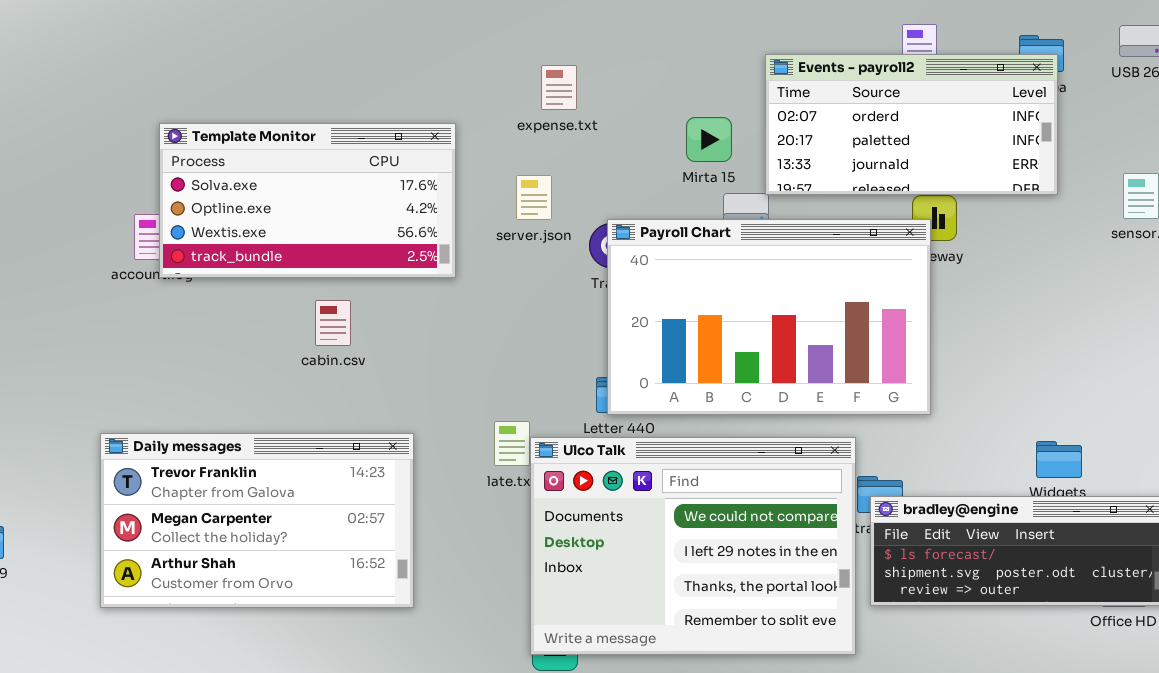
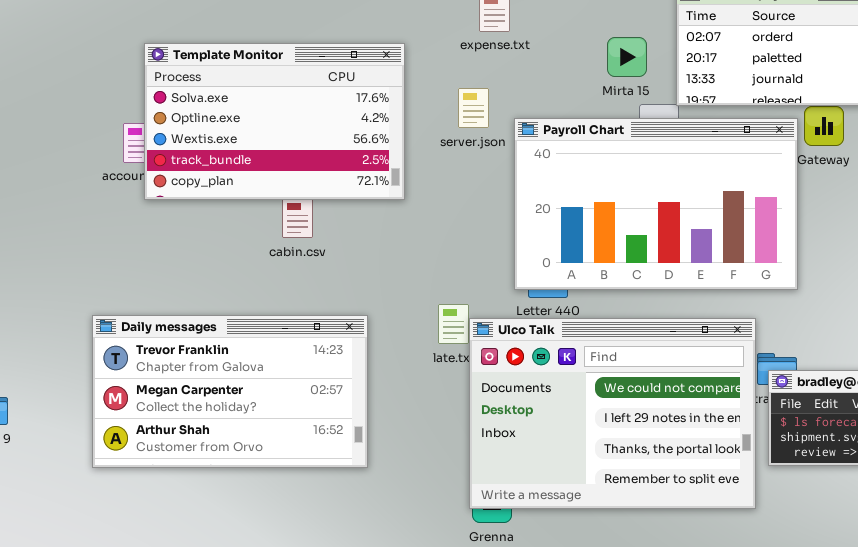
Template Monitor: [159,123,456,278] -> [144,43,405,200], resized
Payroll Chart: [607,219,931,415] -> [514,118,798,290], moved

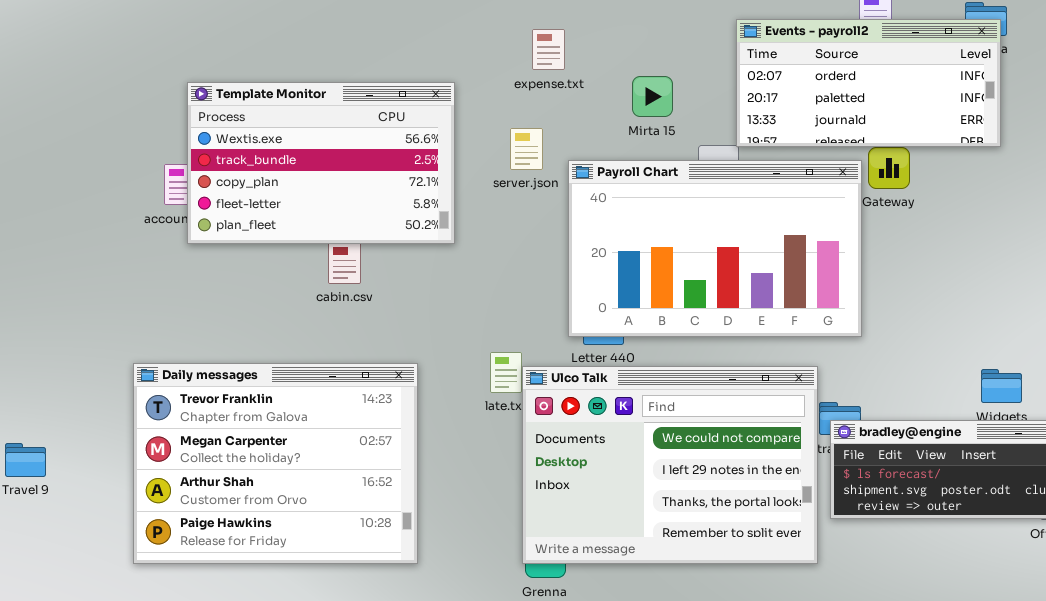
Mirta 15: [607,37,647,77] -> [632,76,673,117], moved
Template Monitor: [144,43,405,200] -> [187,82,455,244], scrolled down 2 rows
Daily messages: [92,315,368,468] -> [133,363,418,564], resized

